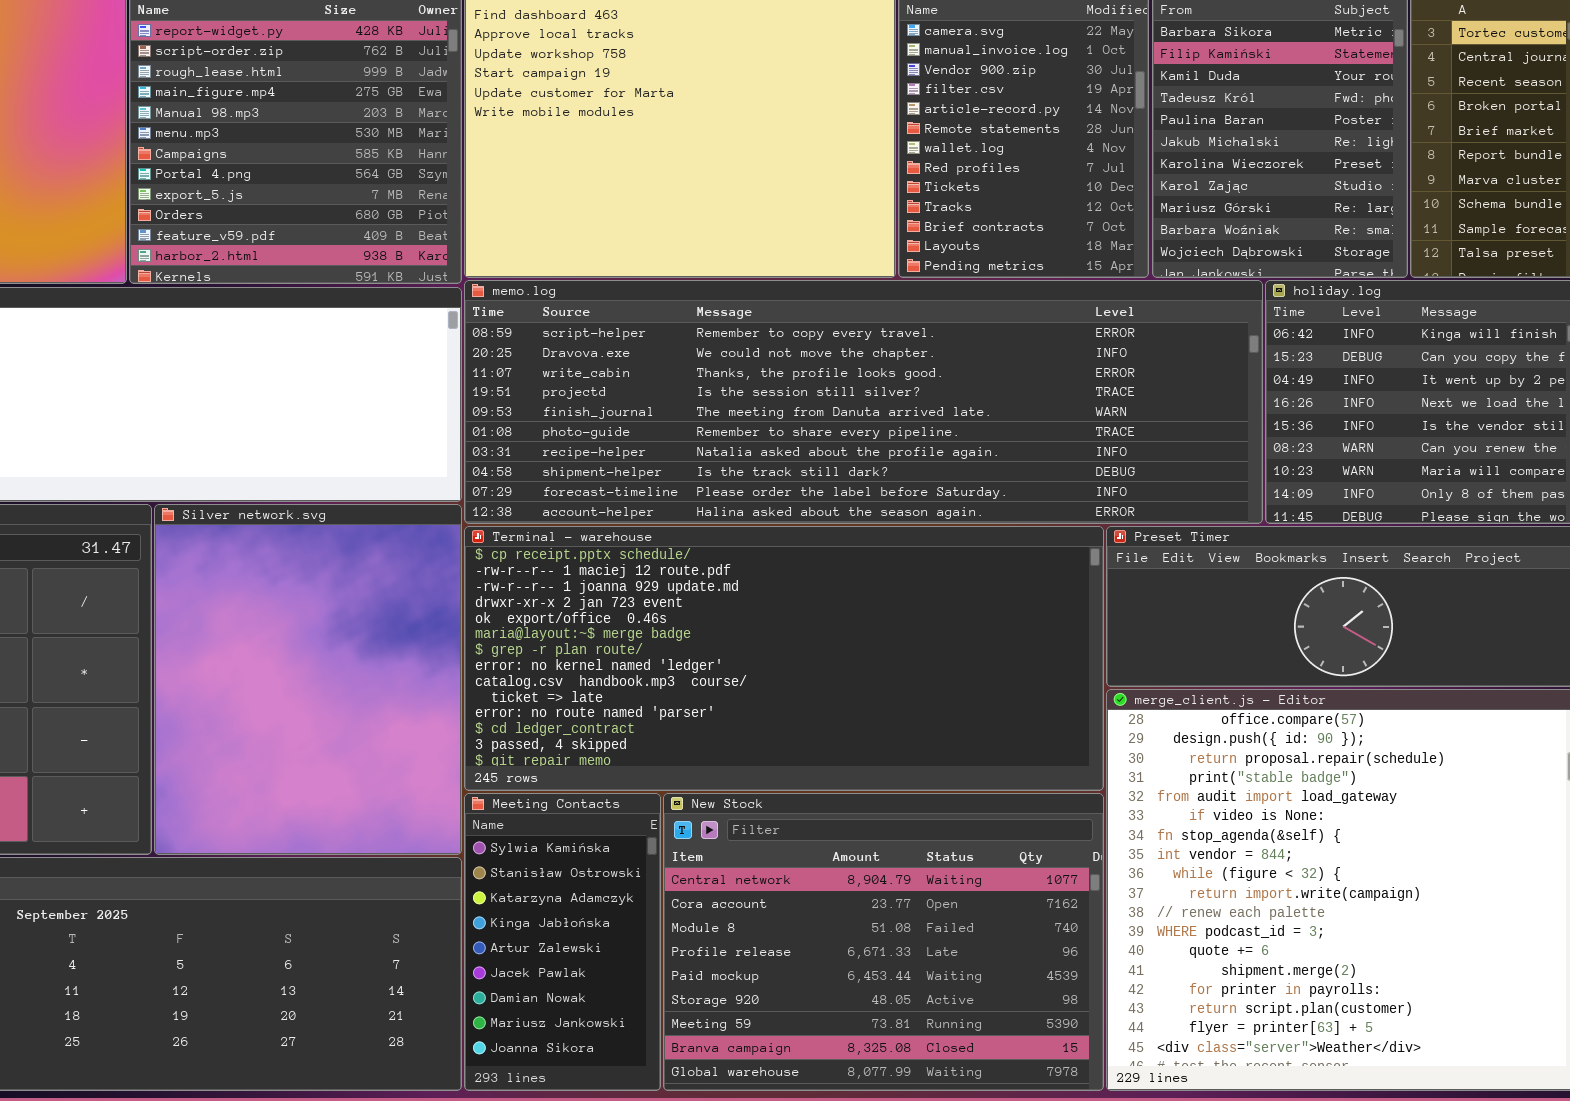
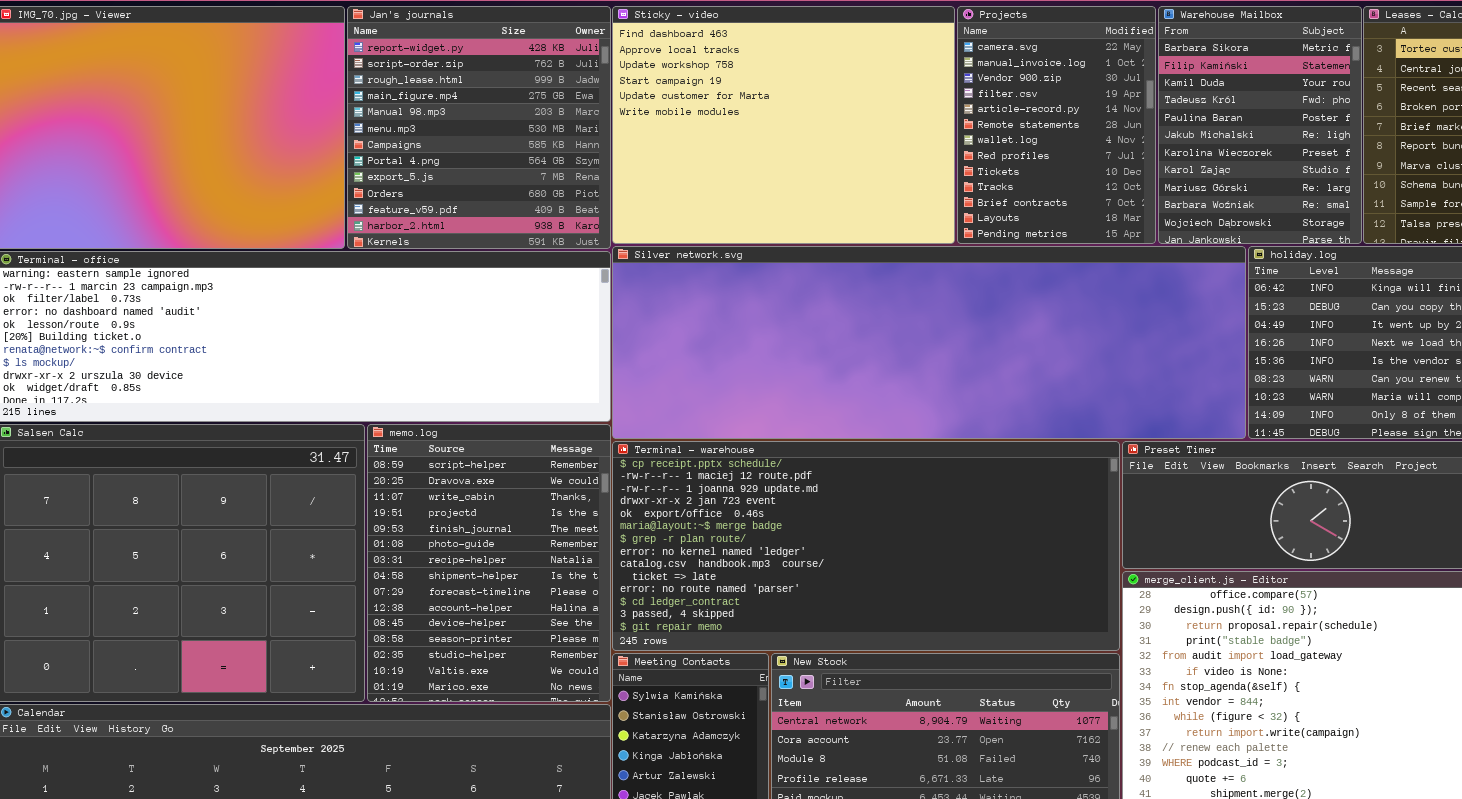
memo.log: [464,280,1263,524] -> [367,424,611,702], moved, resized
Silver network.svg: [154,504,462,855] -> [612,246,1246,439], moved, resized

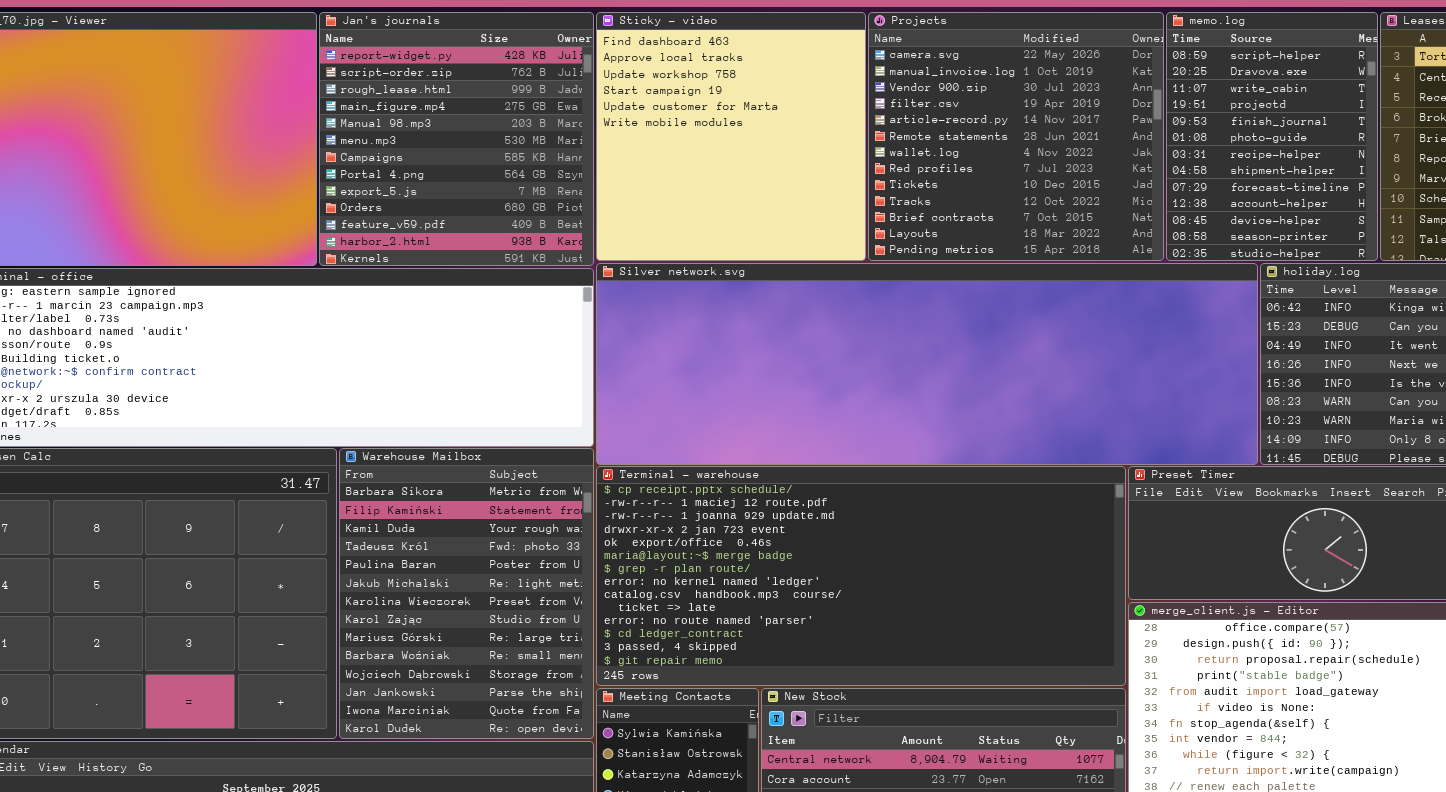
Sticky - video: [612,6,955,244] -> [596,12,866,261], resized
Projects: [957,6,1156,244] -> [868,12,1164,261], resized
Warehouse Mailbox: [1158,6,1362,244] -> [339,448,594,739], moved, resized
memo.log: [367,424,611,702] -> [1166,12,1378,261], moved, resized

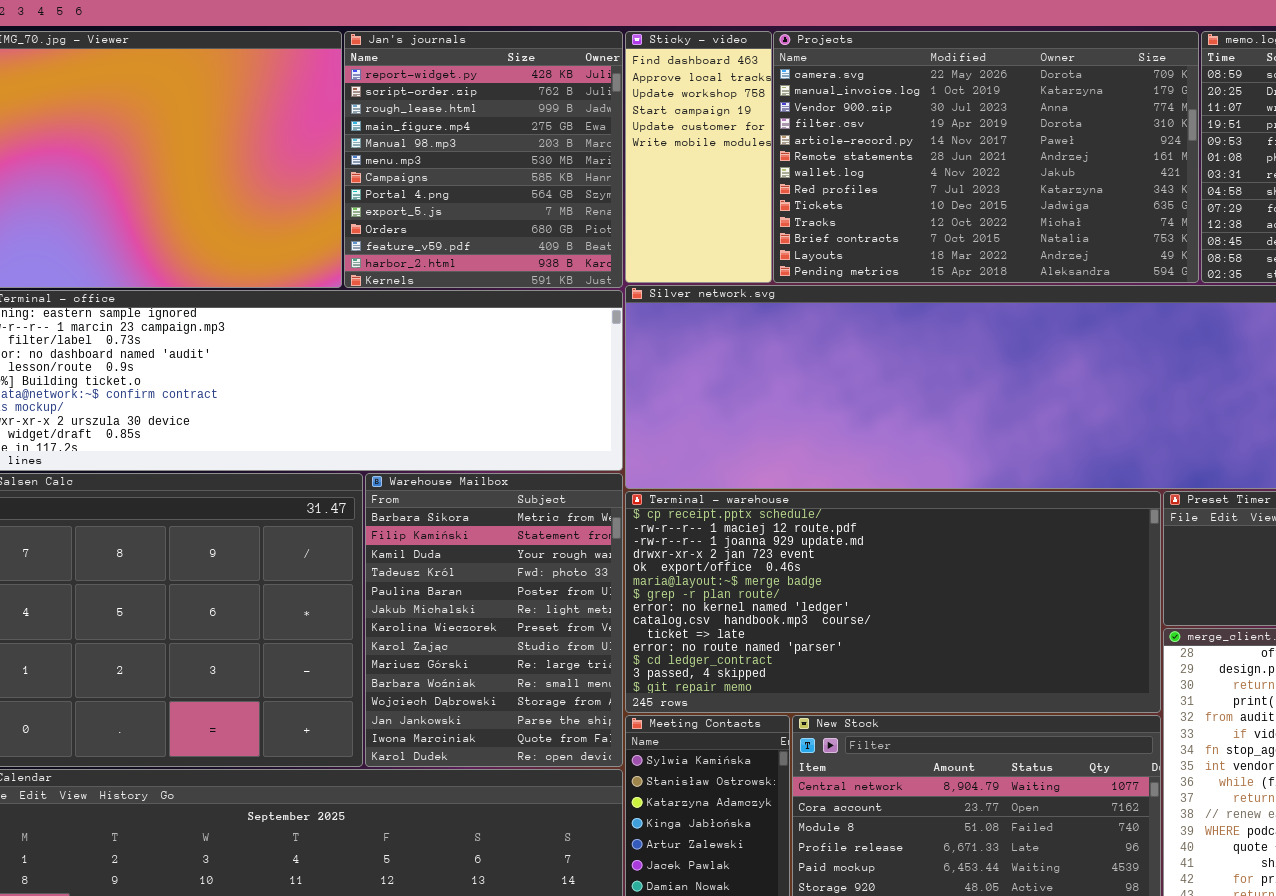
Sticky - video: [596,12,866,261] -> [625,31,772,283], resized
Projects: [868,12,1164,261] -> [773,31,1199,283], resized

